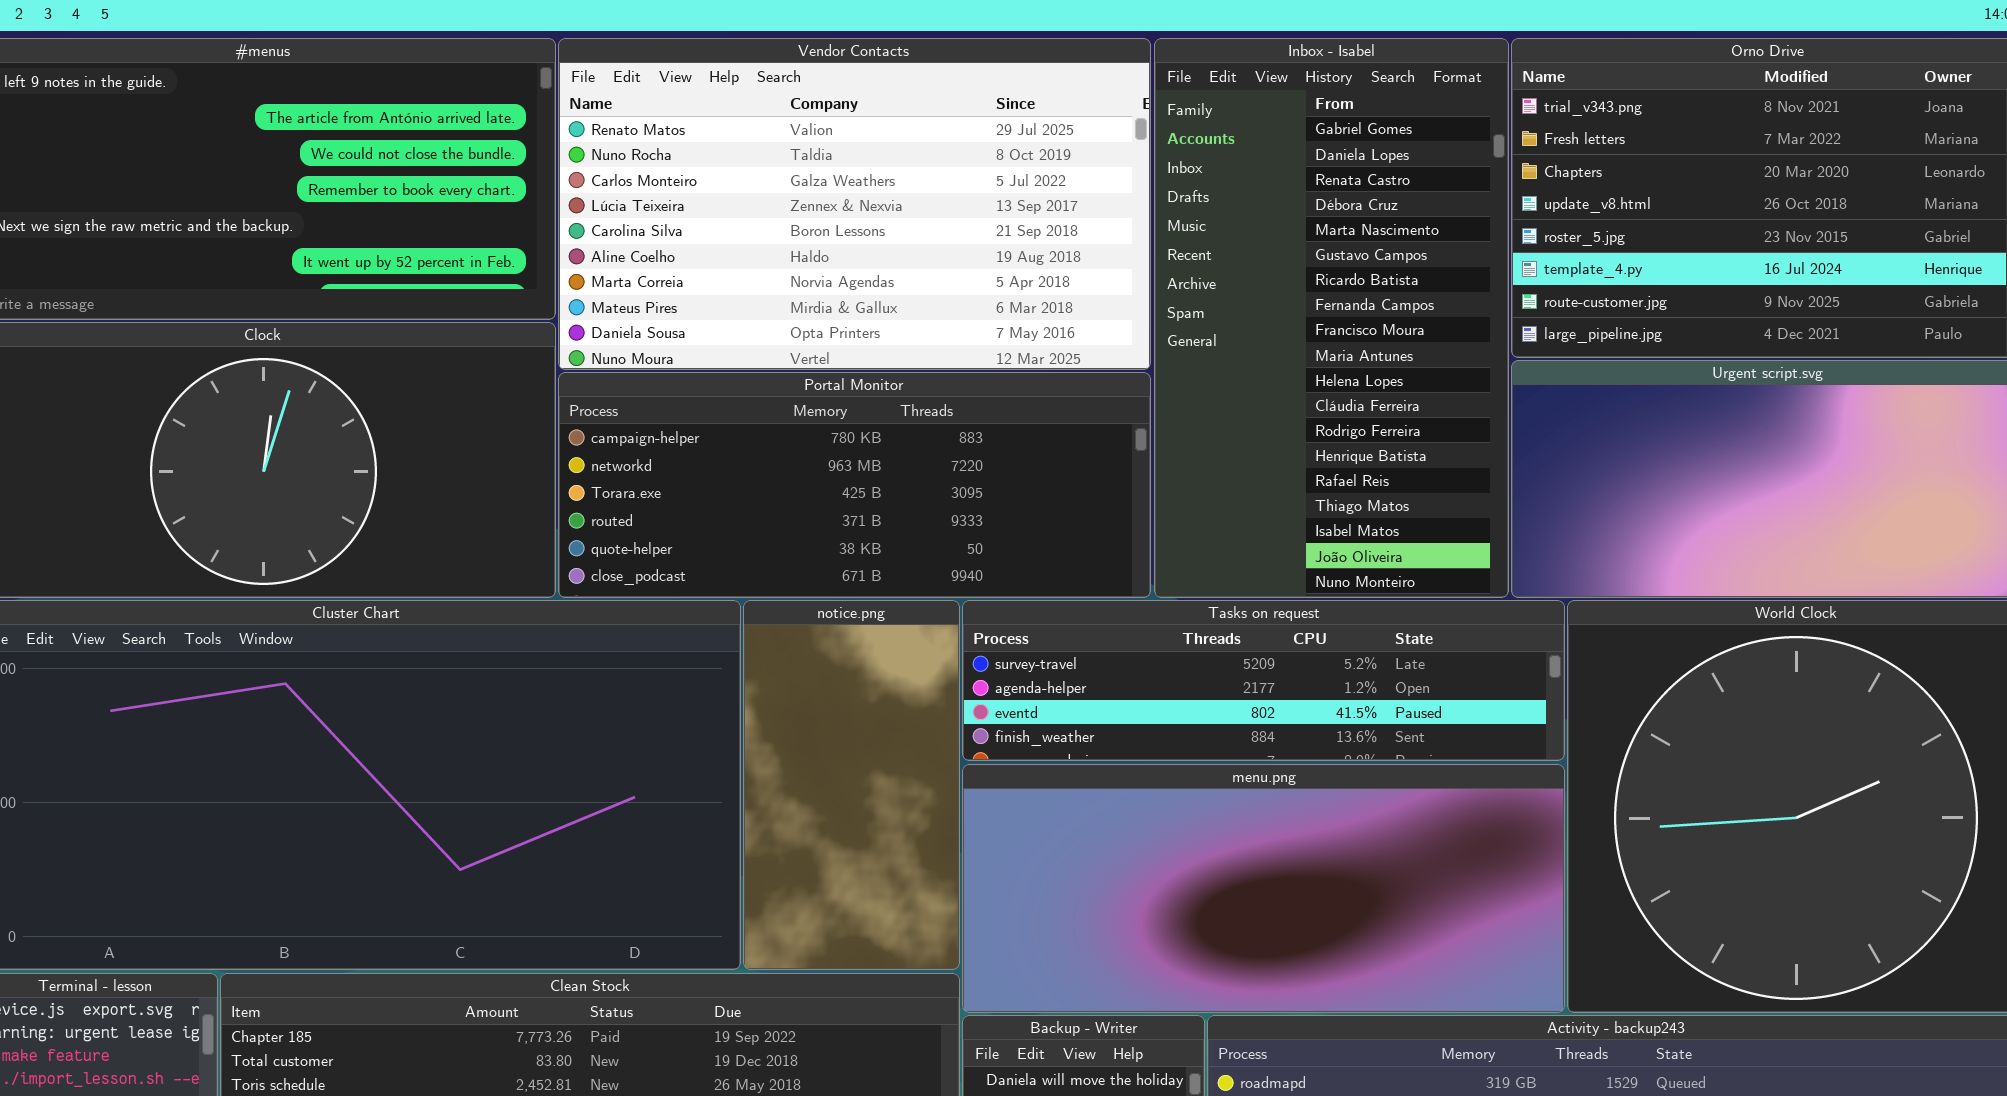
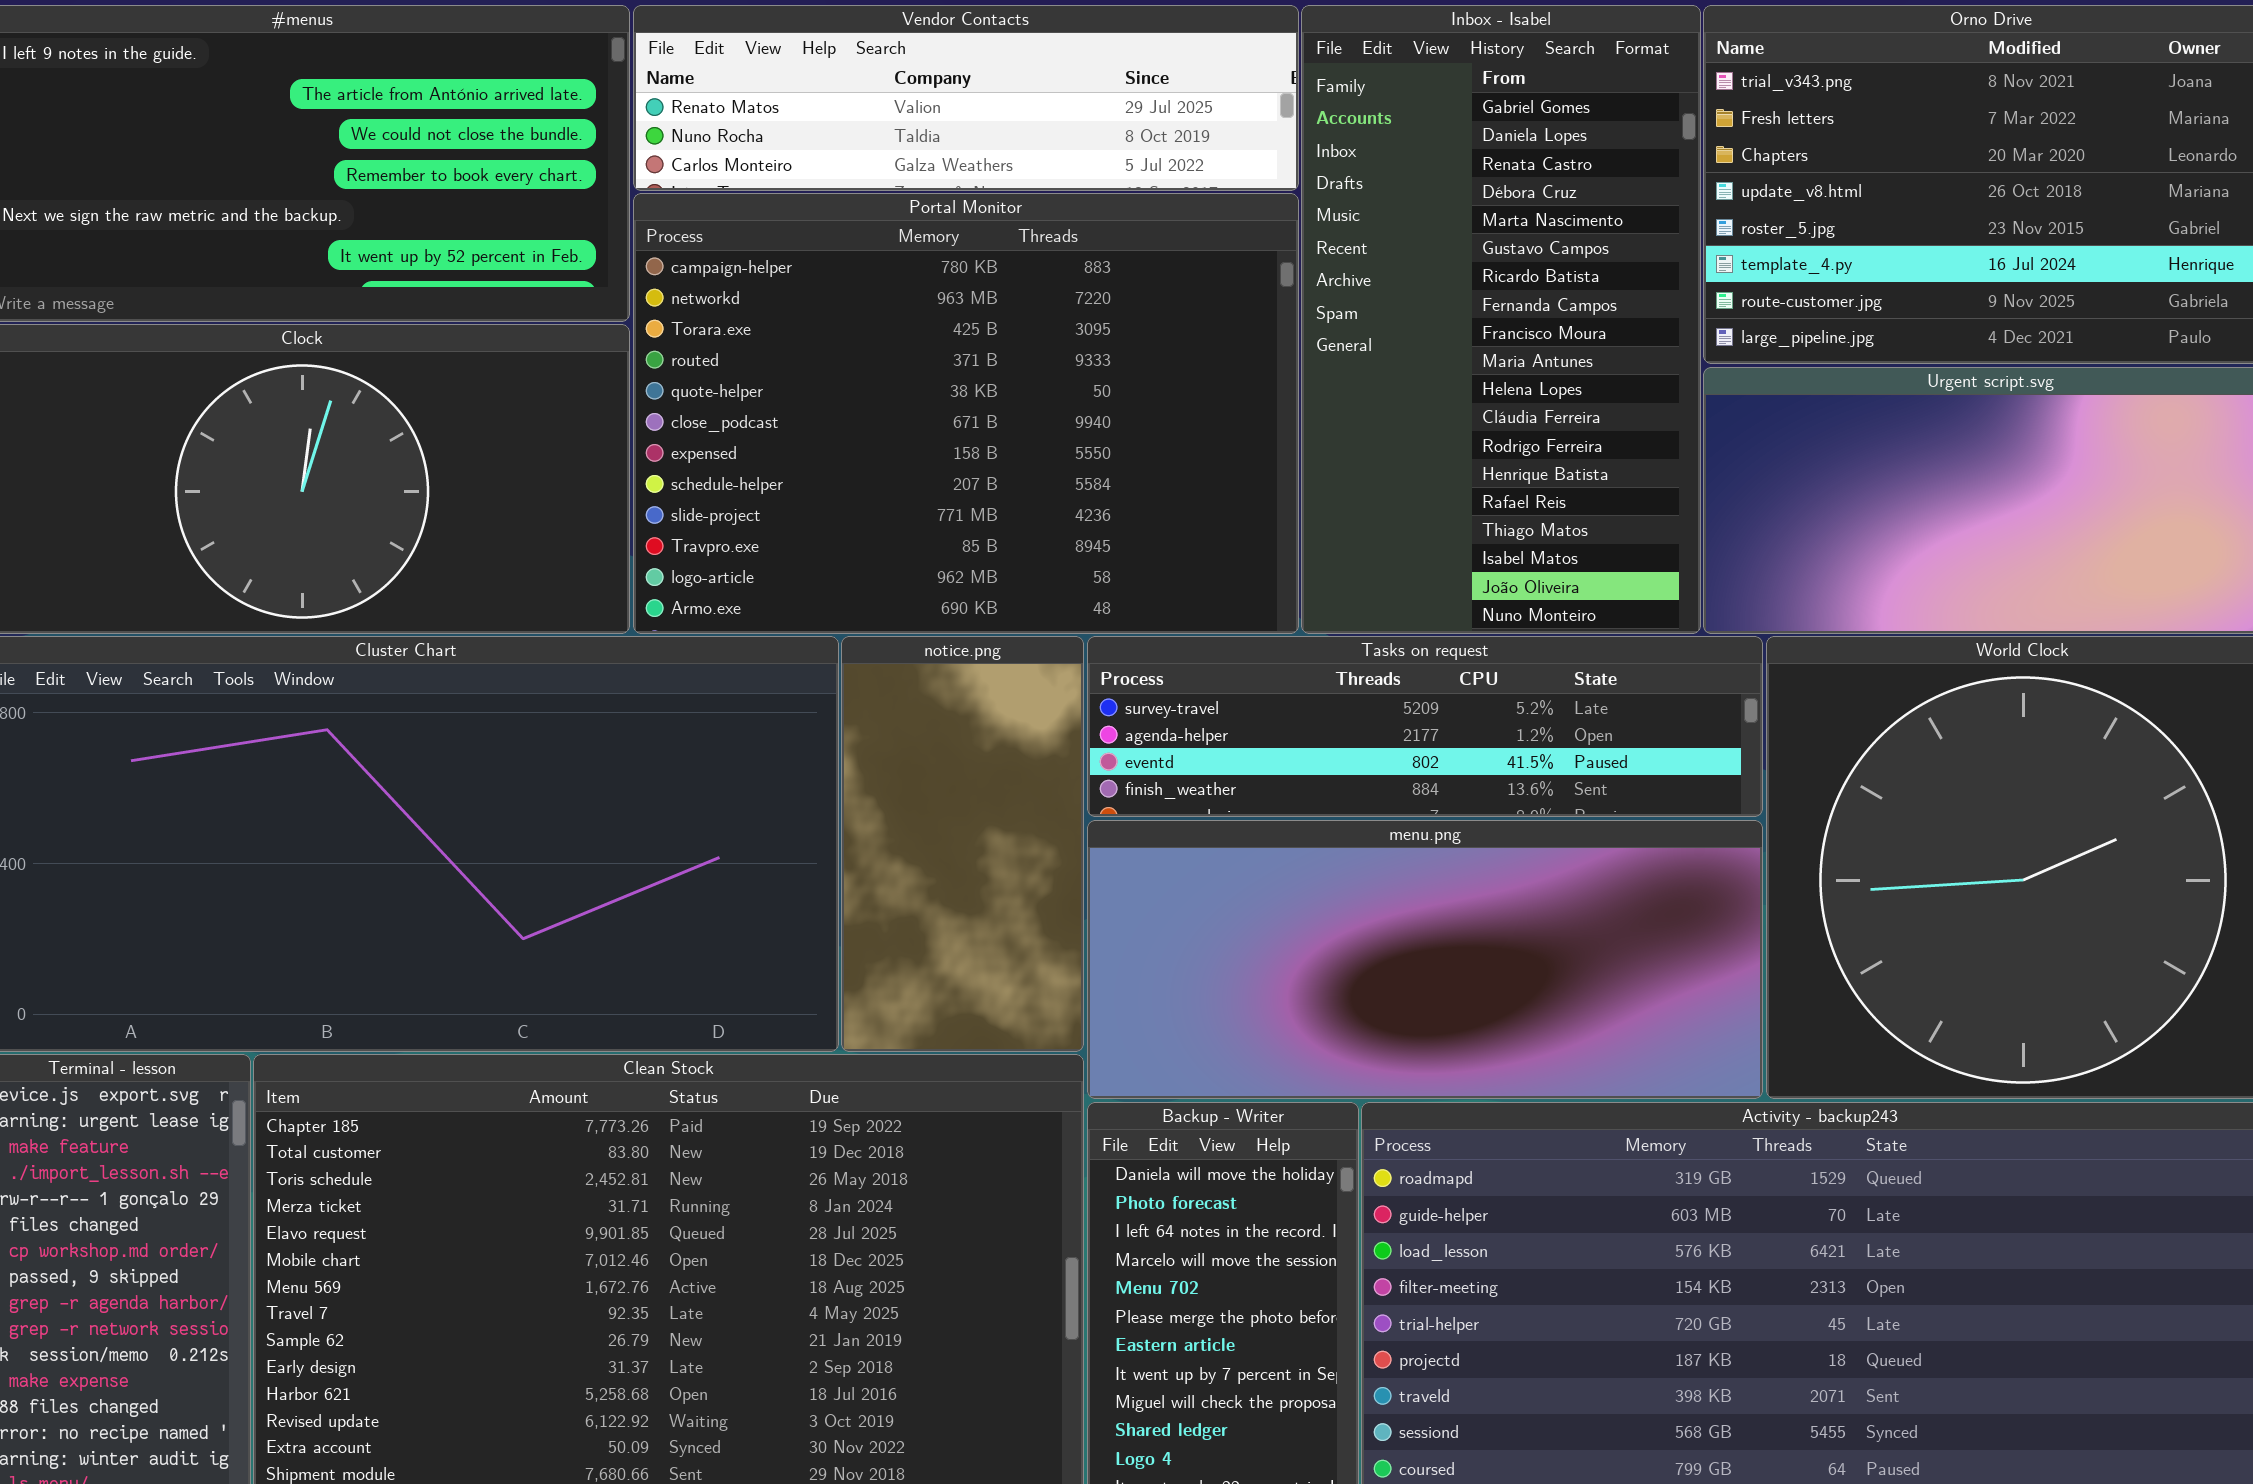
Vendor Contacts: [558,38,1151,370] -> [633,5,1299,191], resized
Portal Monitor: [558,372,1151,598] -> [633,193,1299,634], resized

